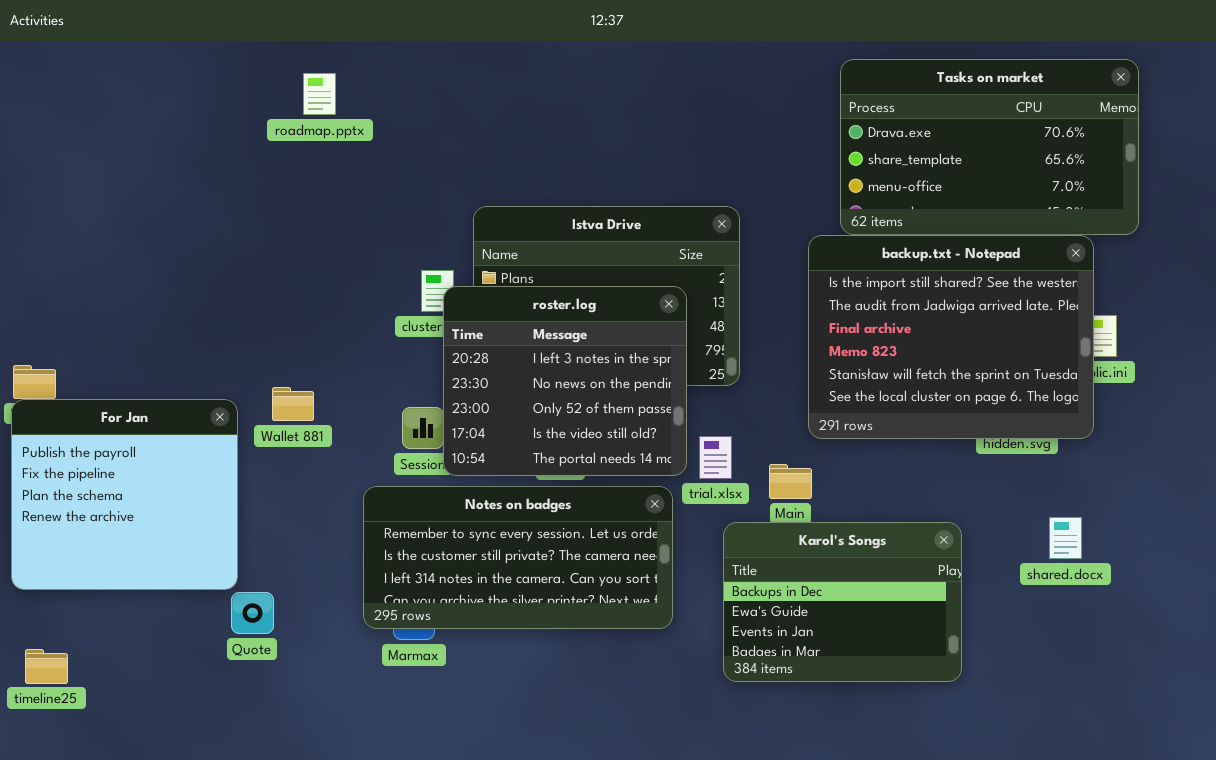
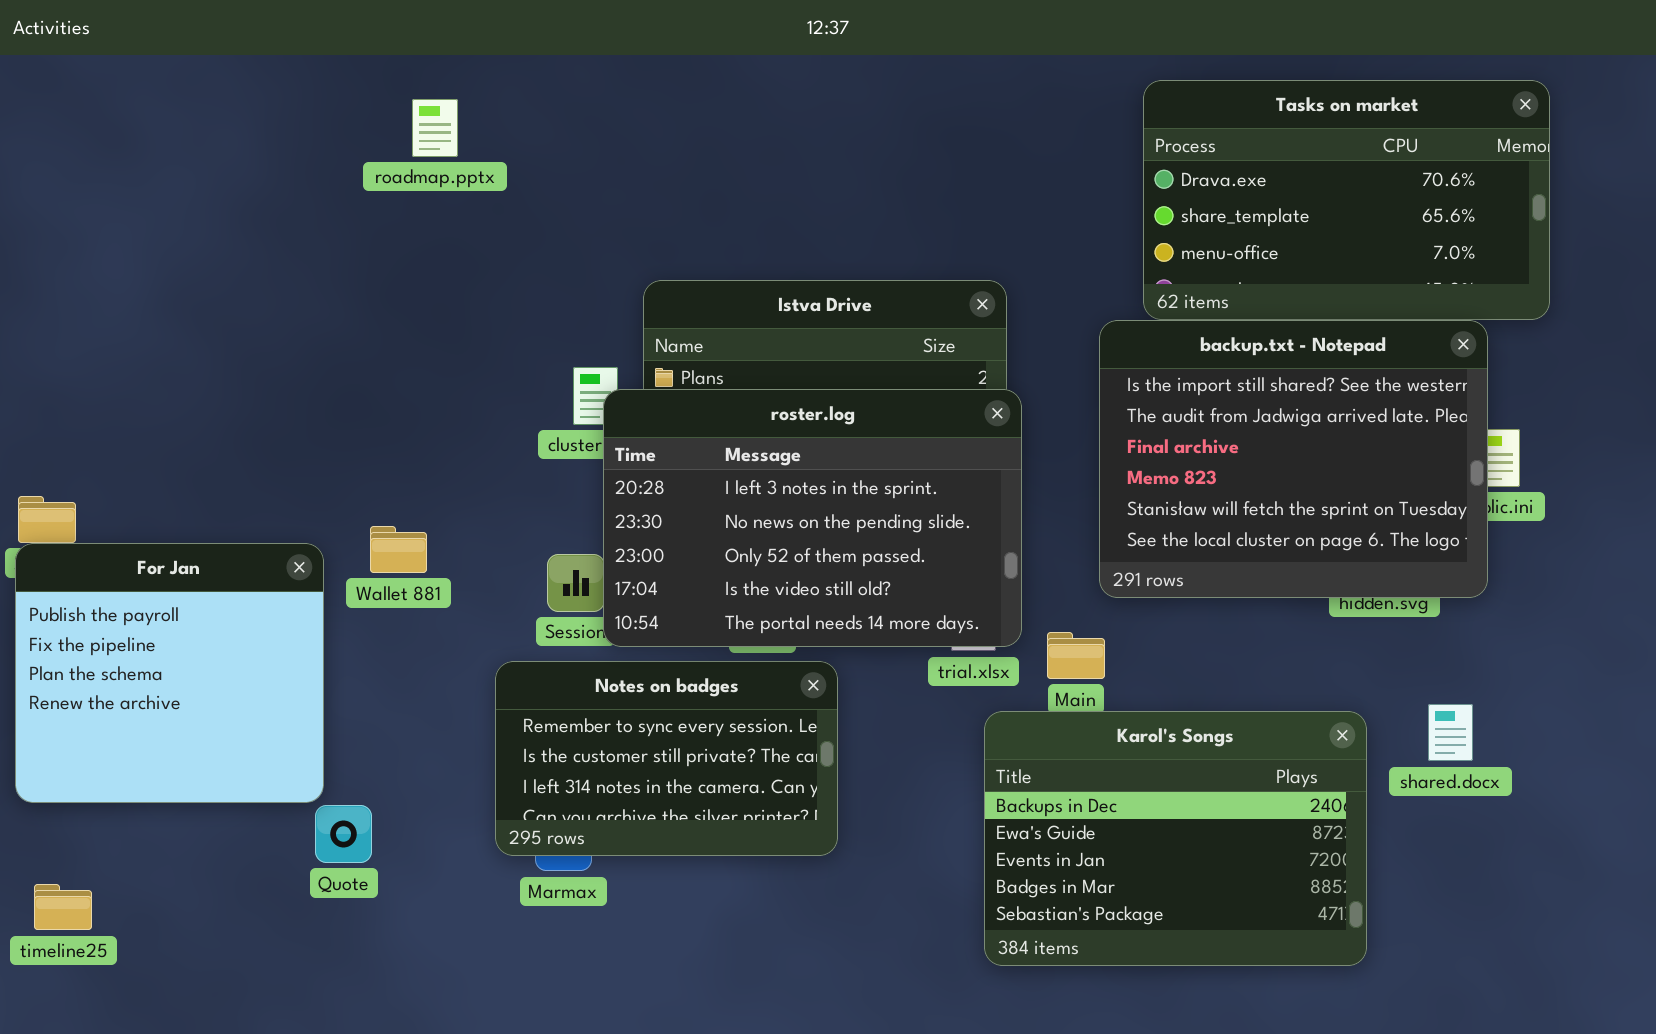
roster.log: [443,286,687,476] -> [603,389,1022,647], resized
Notes on badges: [363,486,673,629] -> [495,661,838,856], resized
Karol's Songs: [723,522,962,682] -> [984,711,1367,966], resized

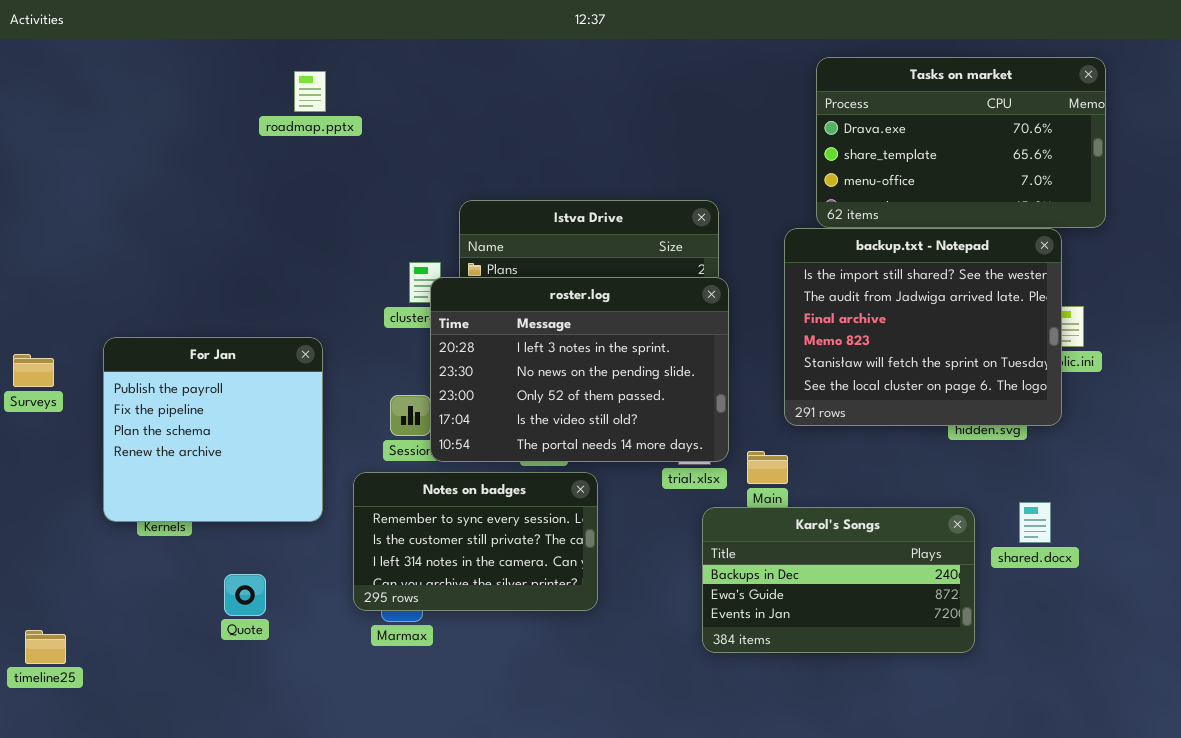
For Jan: [15,543,324,803] -> [103,337,323,522], moved
Karol's Songs: [984,711,1367,966] -> [702,507,975,653], resized

